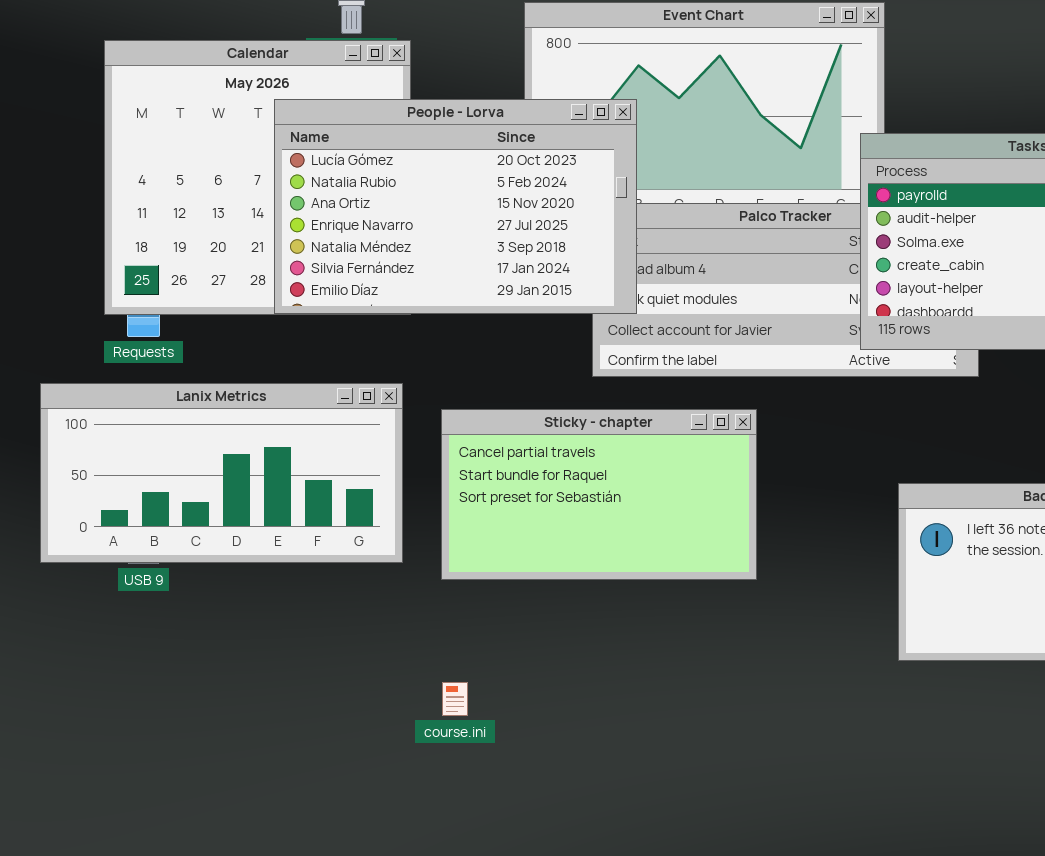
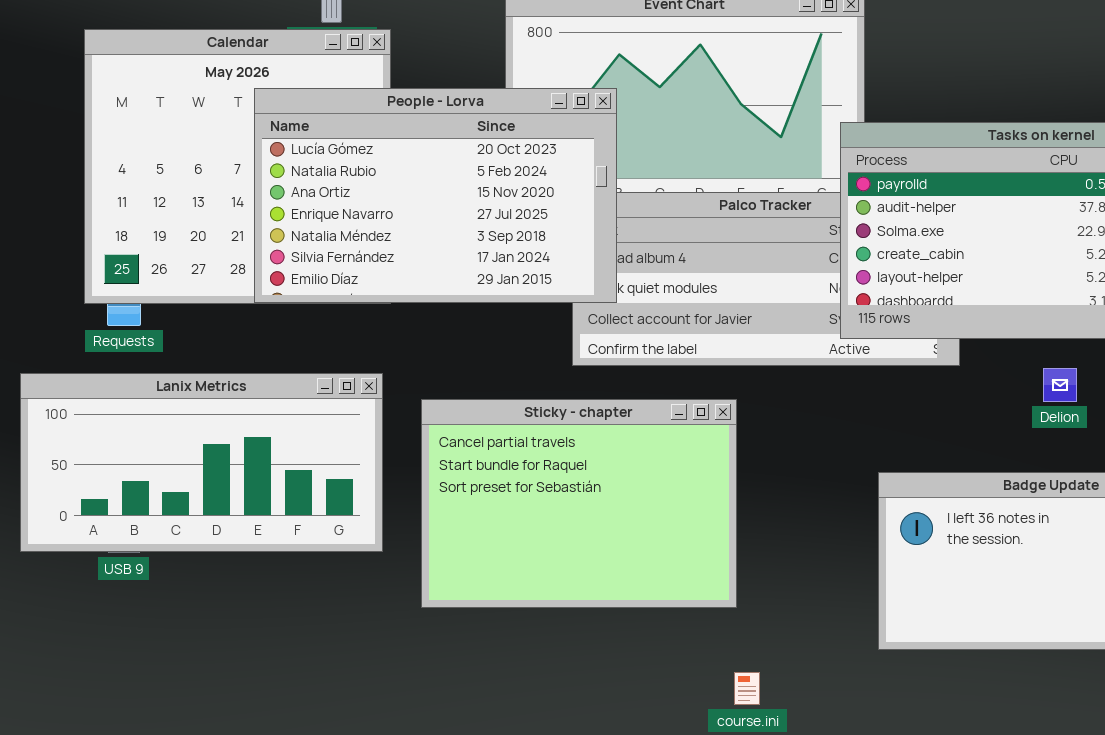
Sticky - chapter: [441,409,757,580] -> [421,399,737,608], resized
course.ini: [442,682,468,716] -> [734,672,760,705], moved

